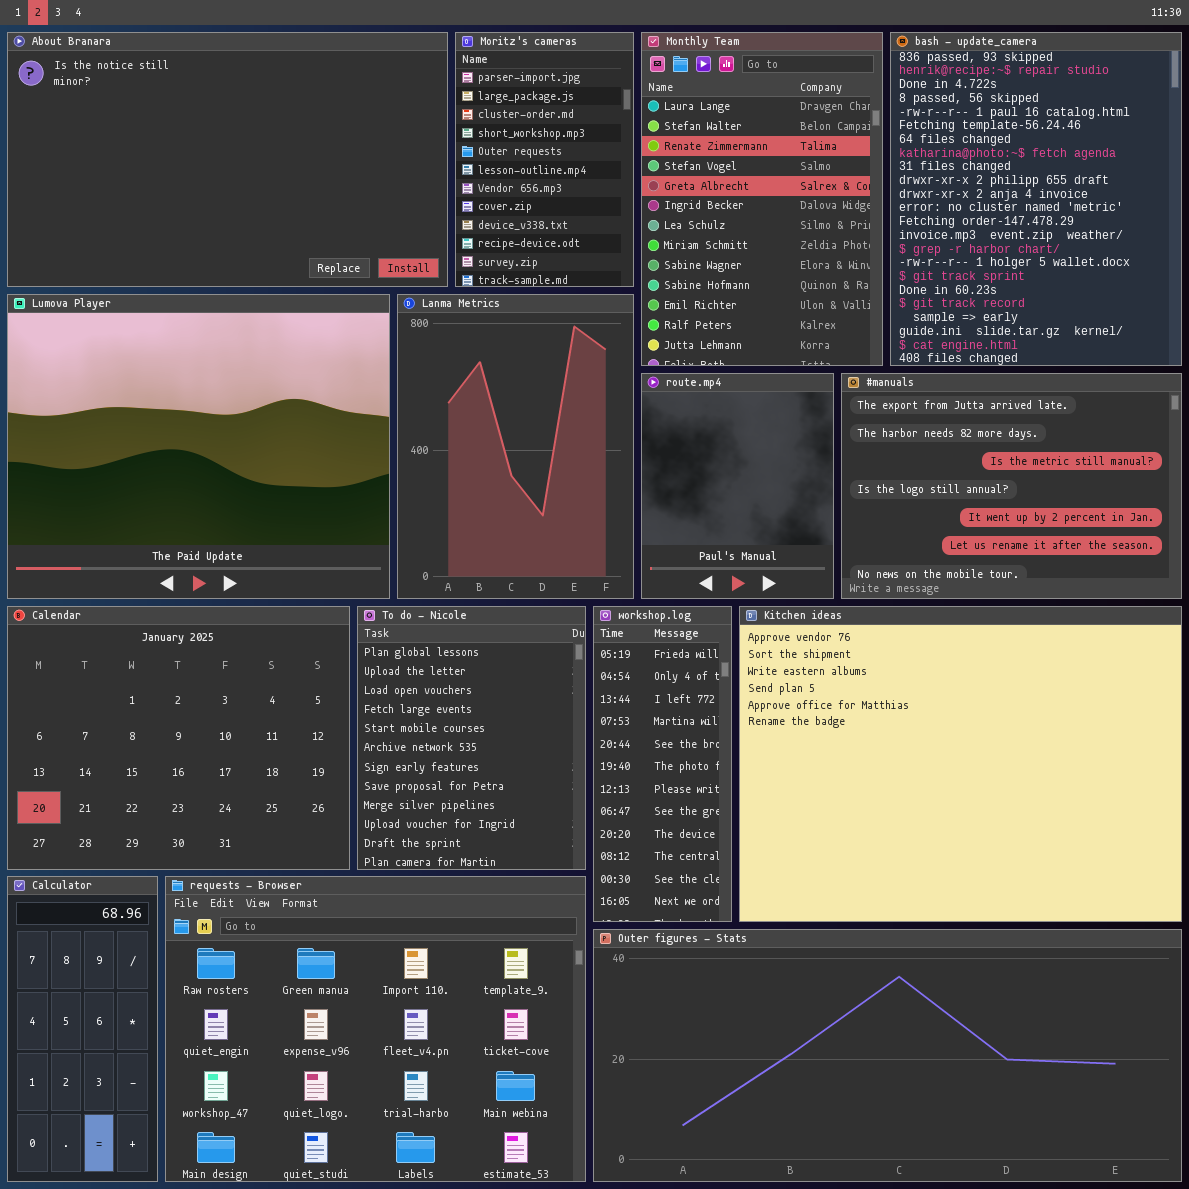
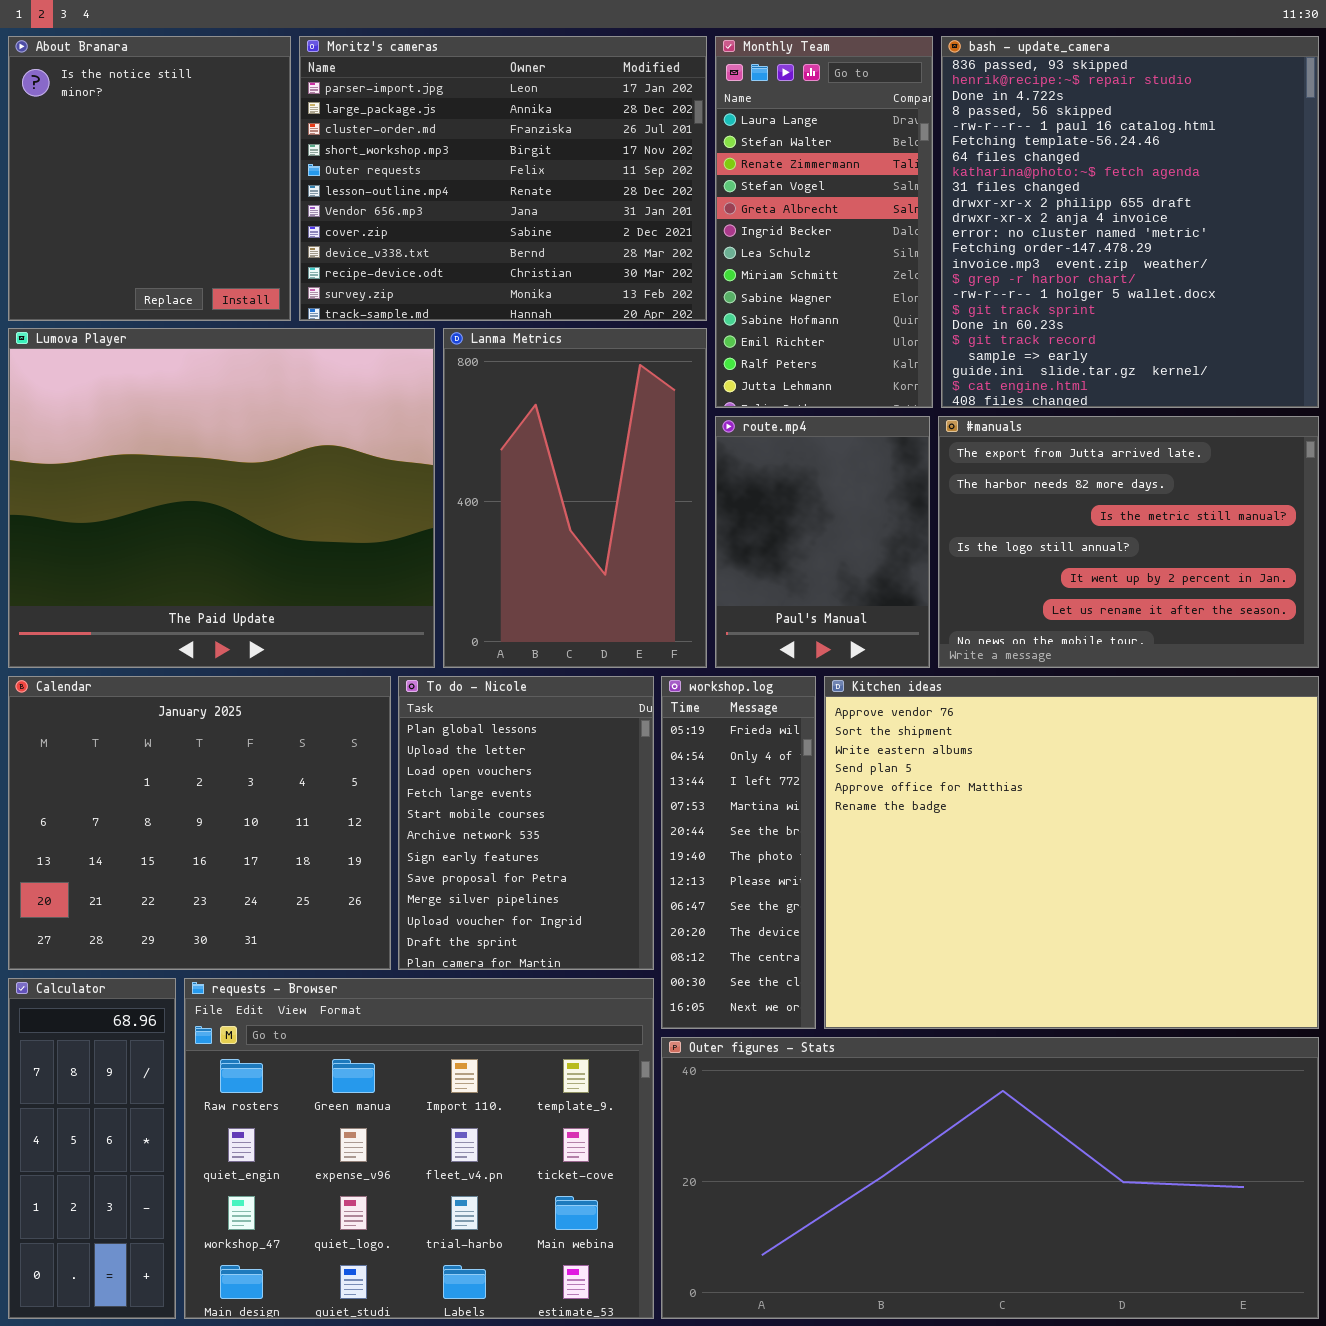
About Branara: [7,32,448,287] -> [8,36,291,321], resized
Moritz's cameras: [455,32,634,287] -> [299,36,707,321], resized
Monthly Team: [641,32,883,366] -> [715,36,933,408], resized
bash - update_camera: [890,32,1182,366] -> [941,36,1319,408], resized

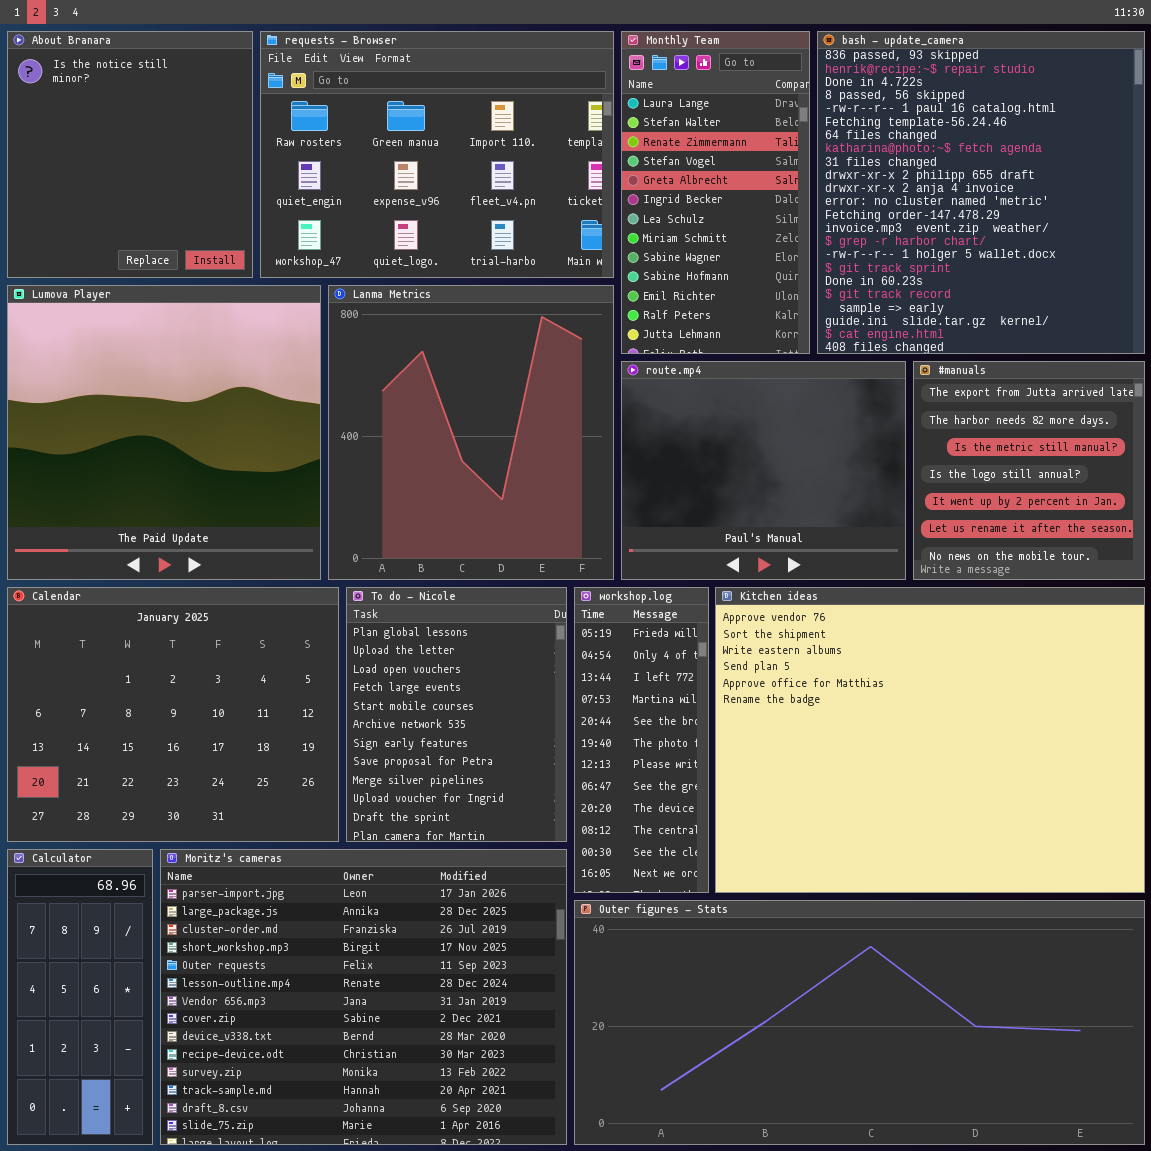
Moritz's cameras: [299,36,707,321] -> [160,849,567,1145], moved, resized
Lumova Player: [8,328,435,668] -> [7,285,321,580], resized
Lanma Metrics: [443,328,707,668] -> [328,285,614,580], resized
route.mp4: [715,416,930,668] -> [621,361,906,580], resized
#manuals: [938,416,1319,668] -> [913,361,1145,580], resized
requests - Browser: [184,978,654,1319] -> [260,31,614,278], moved, resized

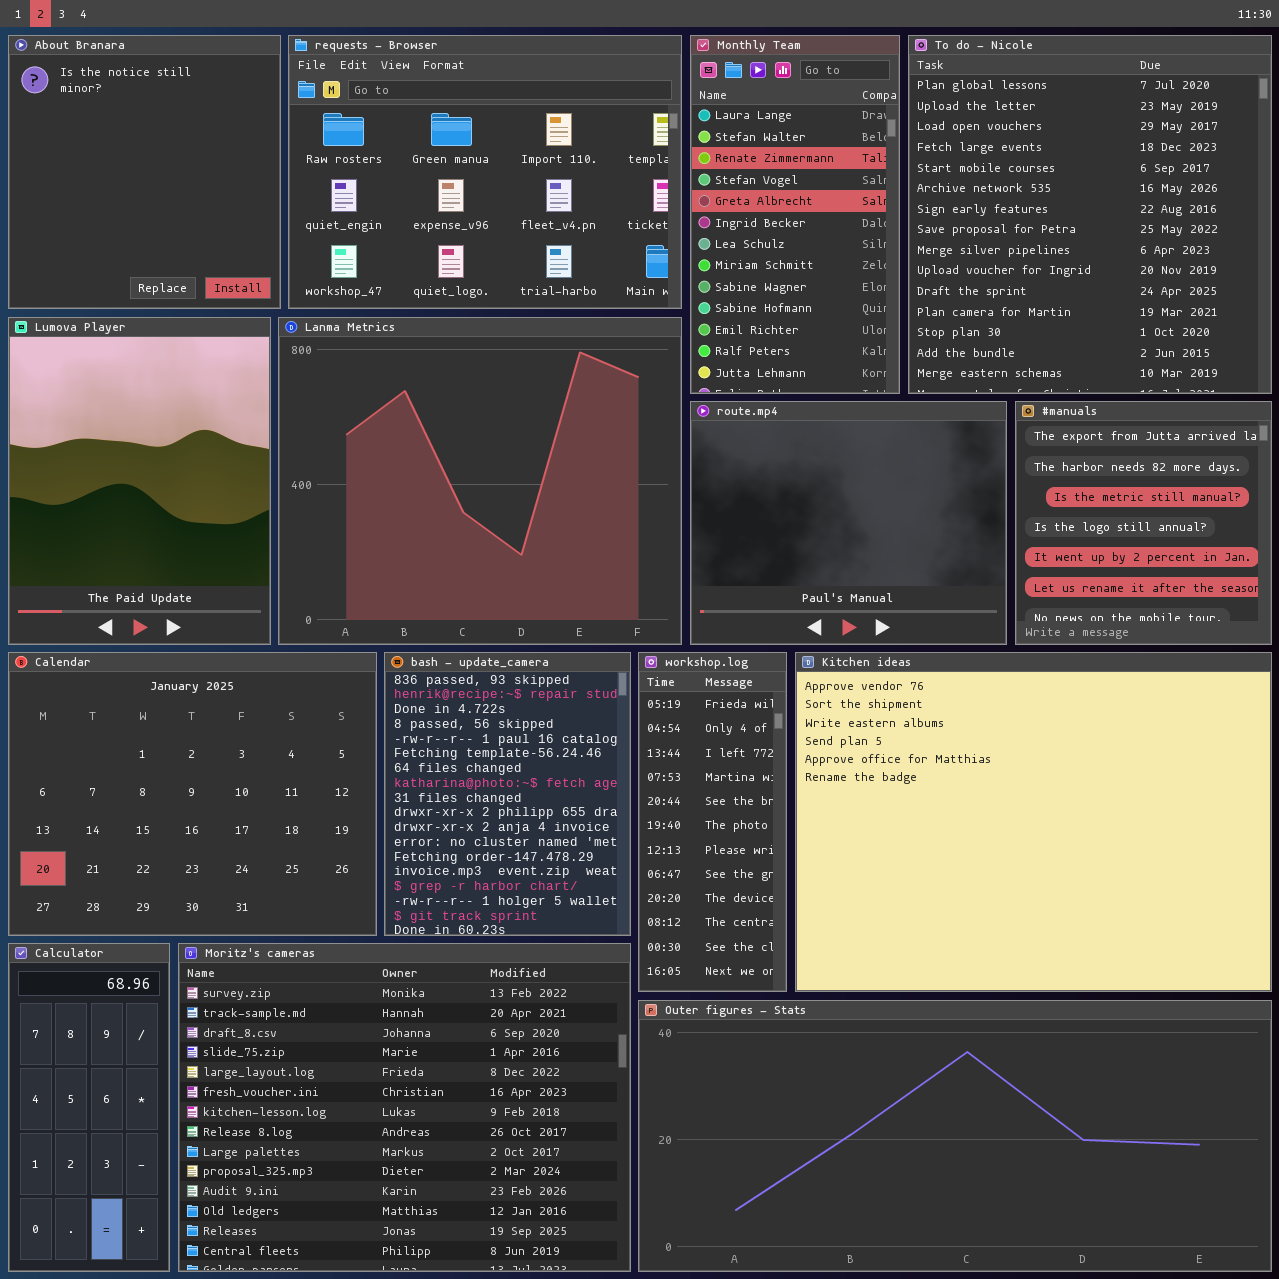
bash - update_camera: [817,31,1145,354] -> [384,652,631,936], moved, resized
Lumova Player: [7,285,321,580] -> [8,317,271,645], resized
Lanma Metrics: [328,285,614,580] -> [278,317,682,645], resized
To do - Nicole: [346,587,567,842] -> [908,35,1272,394], moved, resized
Moritz's cameras: [160,849,567,1145] -> [178,943,631,1272], scrolled down 10 rows

